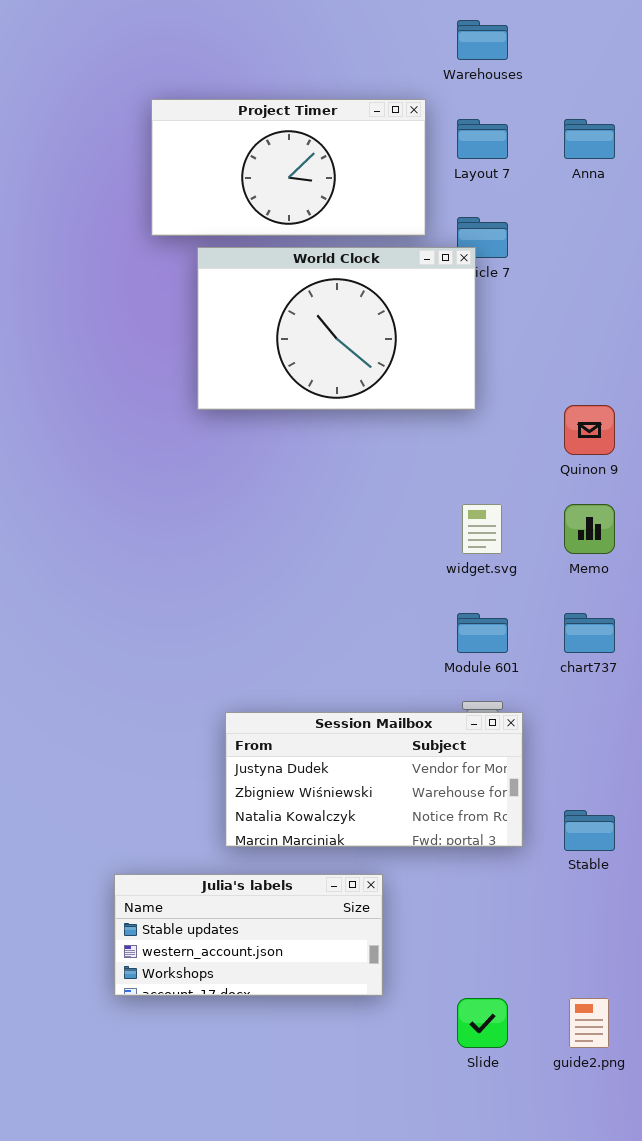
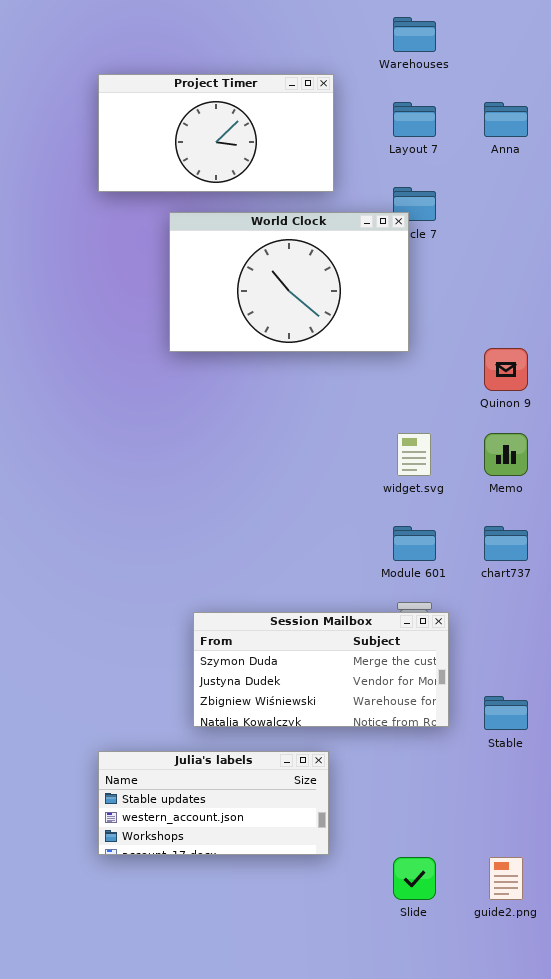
Project Timer: [151,99,426,236] -> [98,74,334,192], moved
Session Mailbox: [225,712,523,847] -> [193,612,449,727], scrolled up 1 row

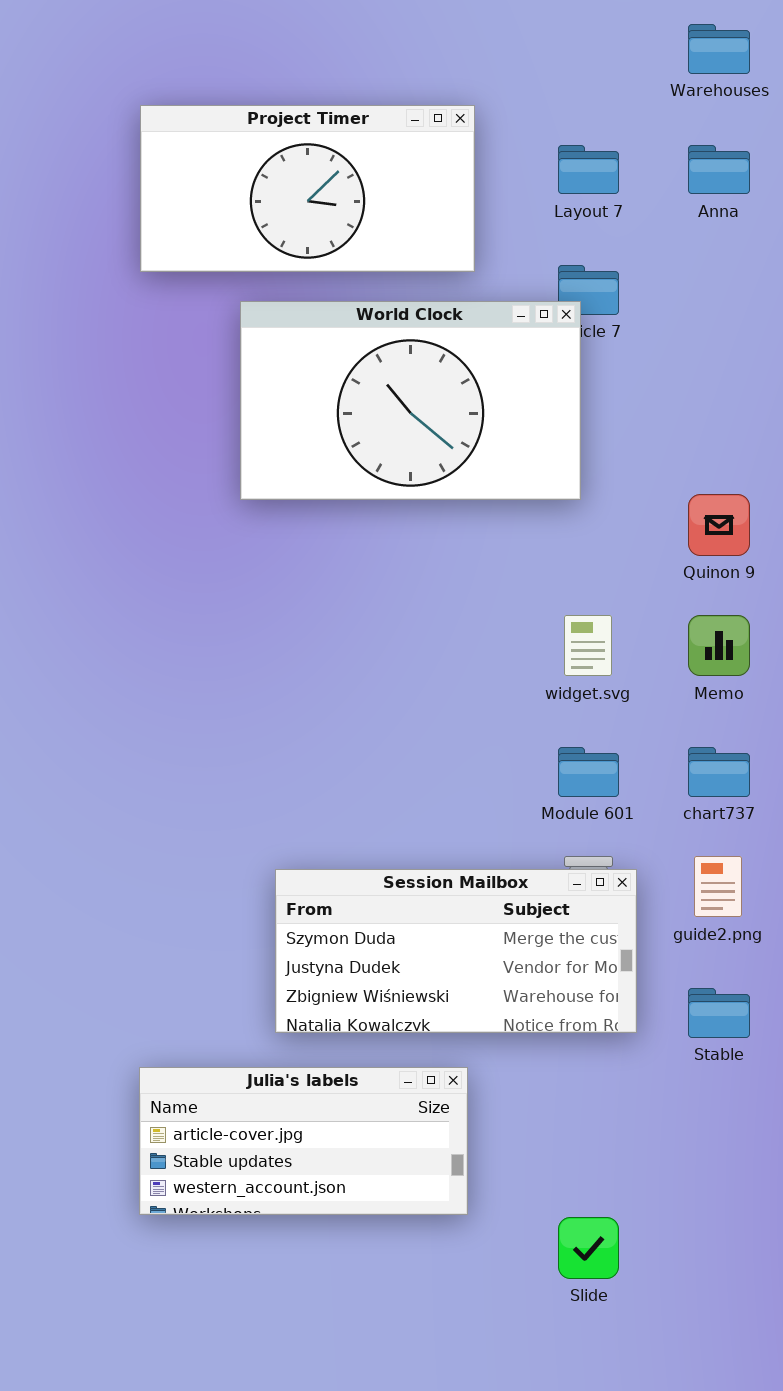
Warehouses: [393,17,436,52] -> [688,24,750,74], moved
Julia's labels: [98,751,329,855] -> [139,1067,468,1215], scrolled up 1 row
guide2.png: [489,857,523,900] -> [694,856,742,917], moved

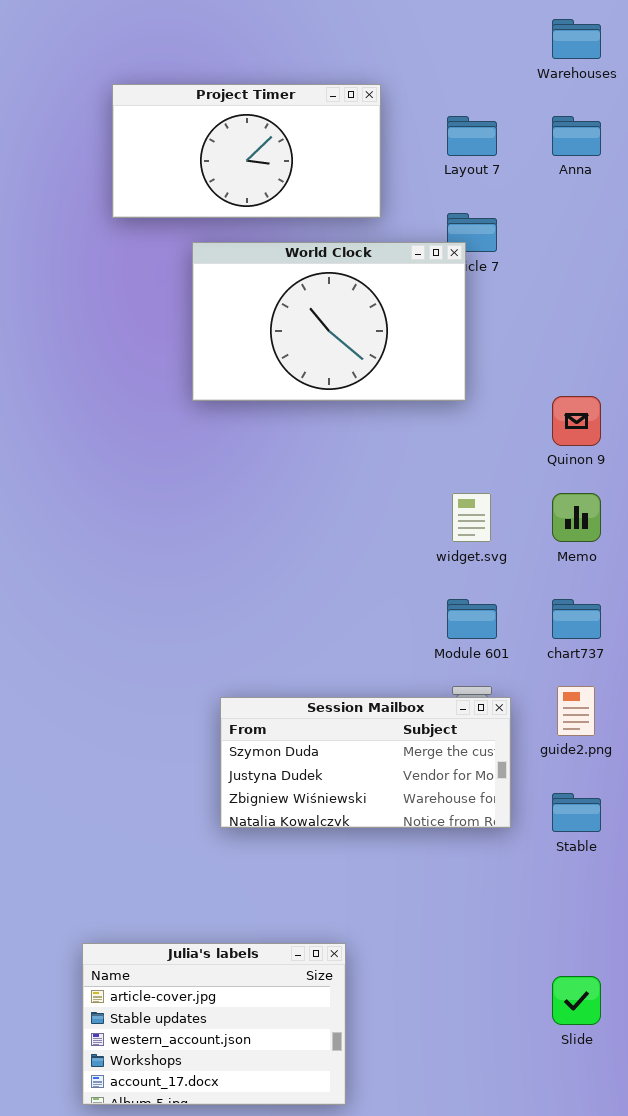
Julia's labels: [139,1067,468,1215] -> [82,943,346,1105], moved, resized
Slide: [558,1217,619,1279] -> [552,976,601,1025], moved

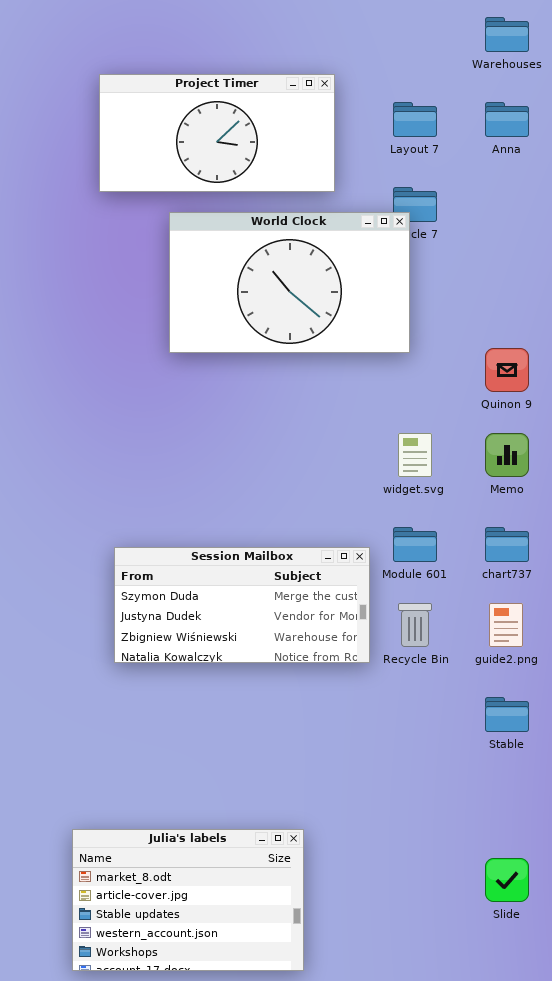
Session Mailbox: [220,697,511,828] -> [114,547,370,663], moved
Julia's labels: [82,943,346,1105] -> [72,829,304,971], scrolled up 1 row

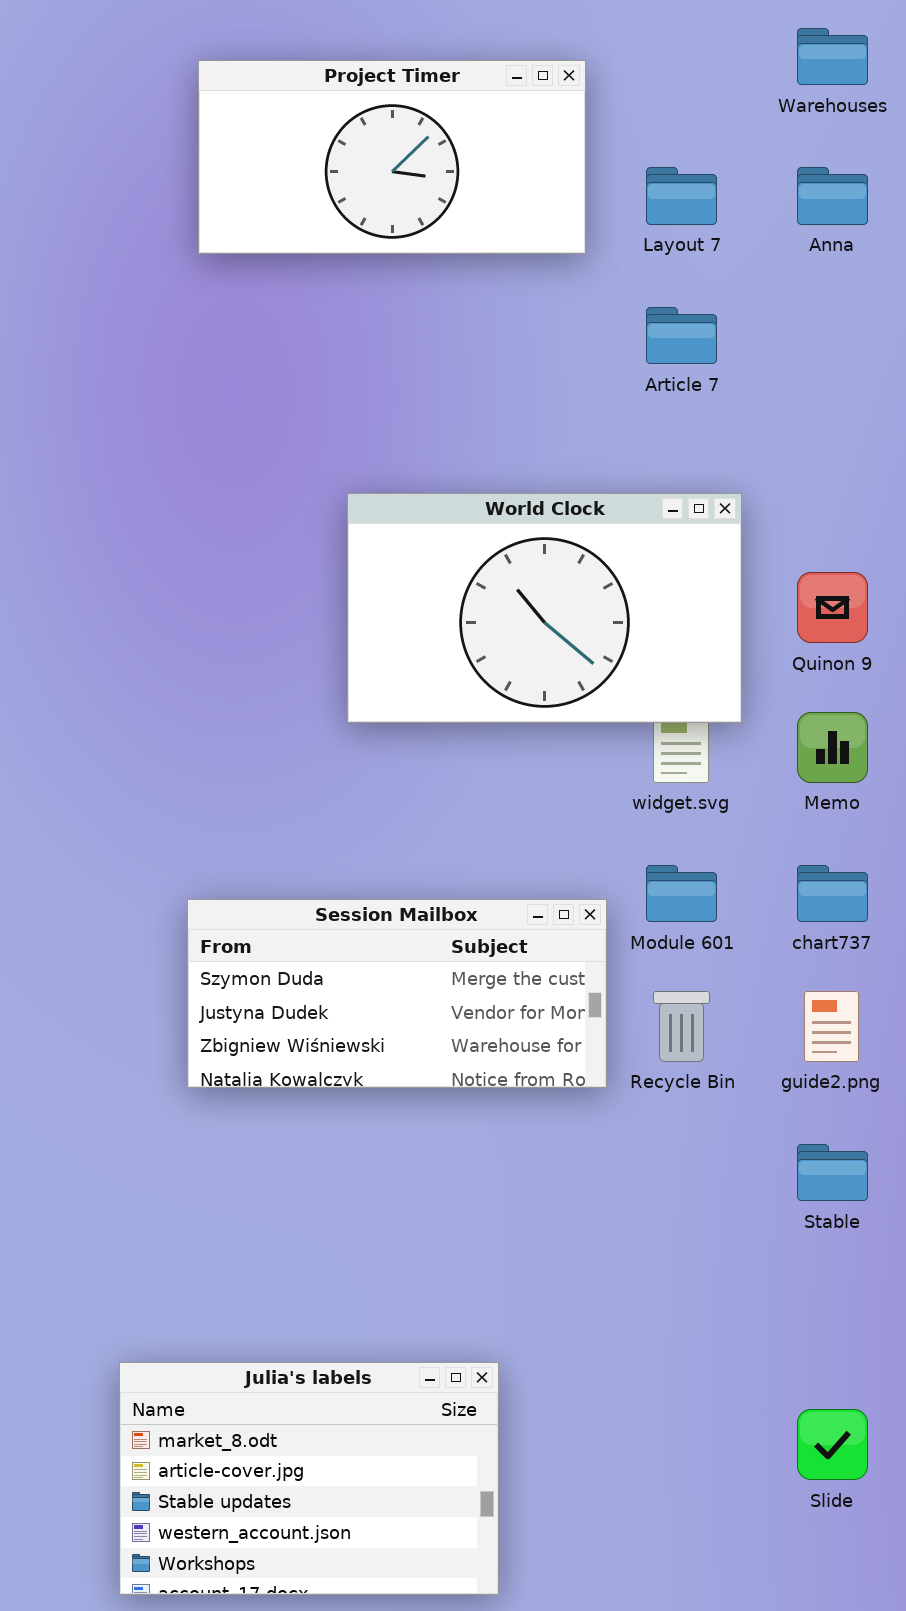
Project Timer: [99,74,335,192] -> [198,60,586,254], moved
World Clock: [169,212,410,353] -> [347,493,742,723], moved

